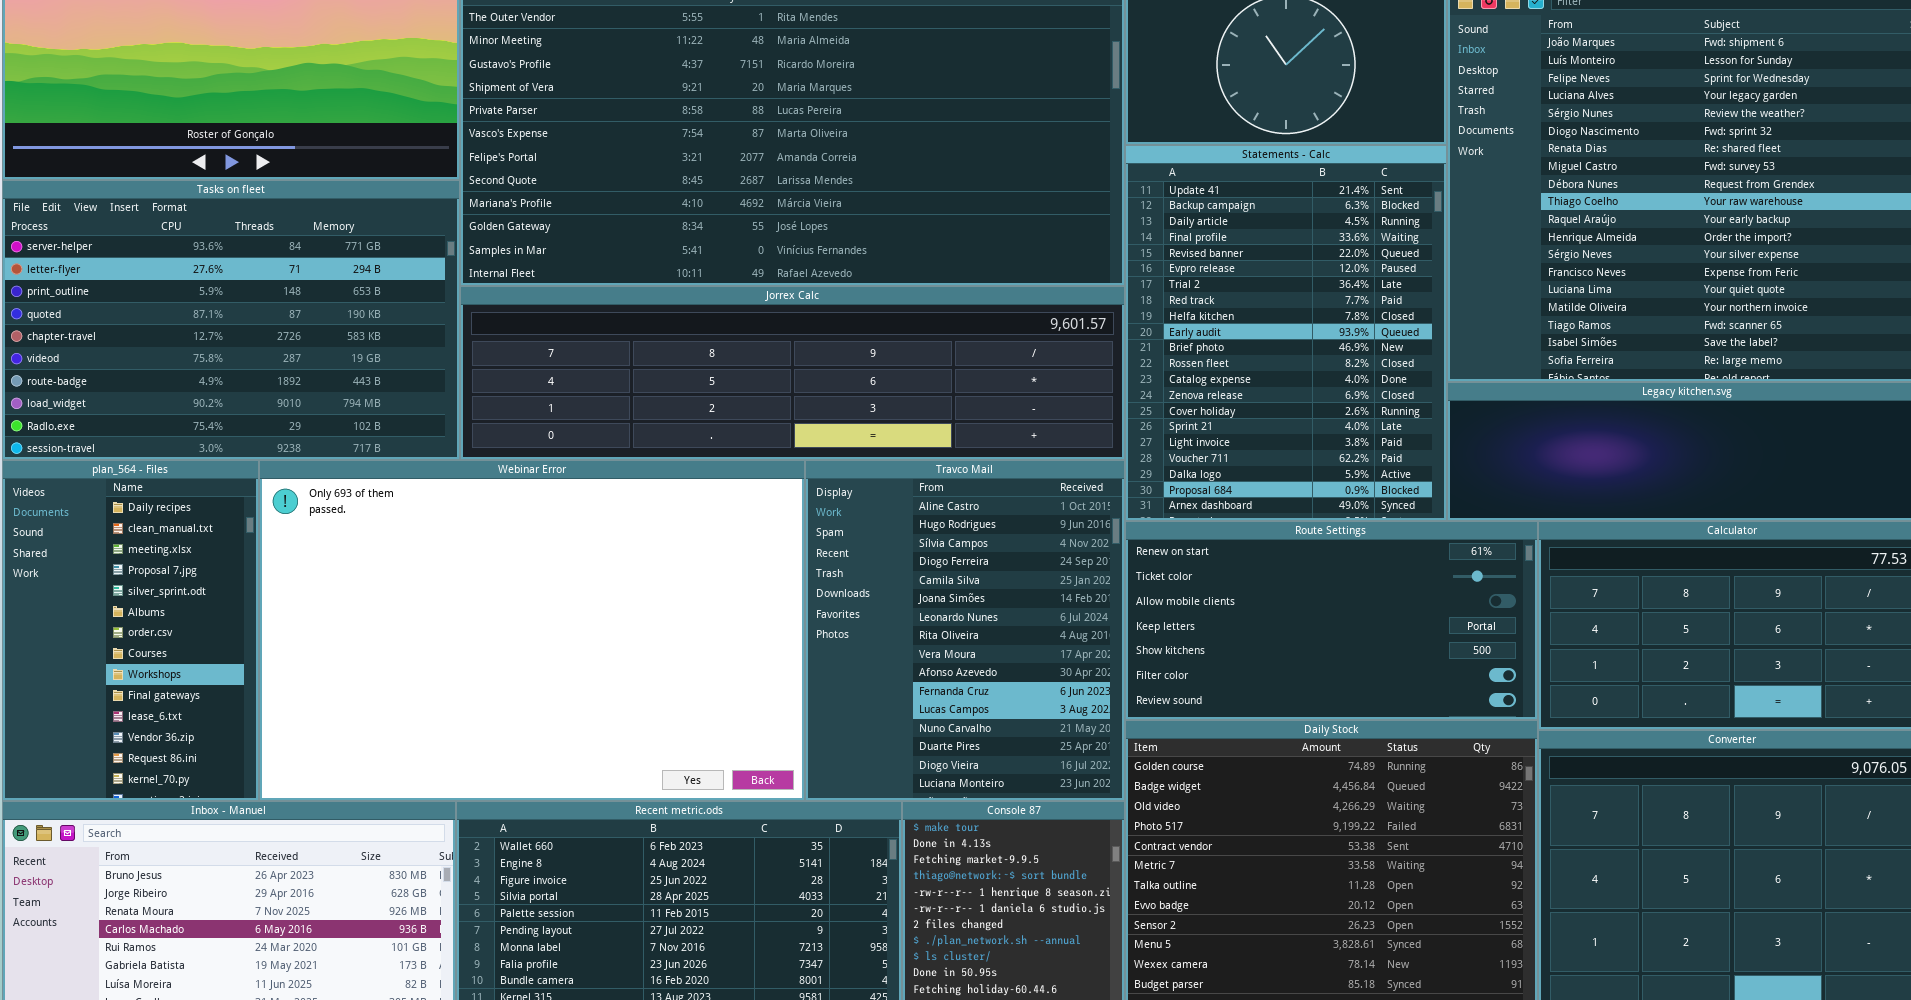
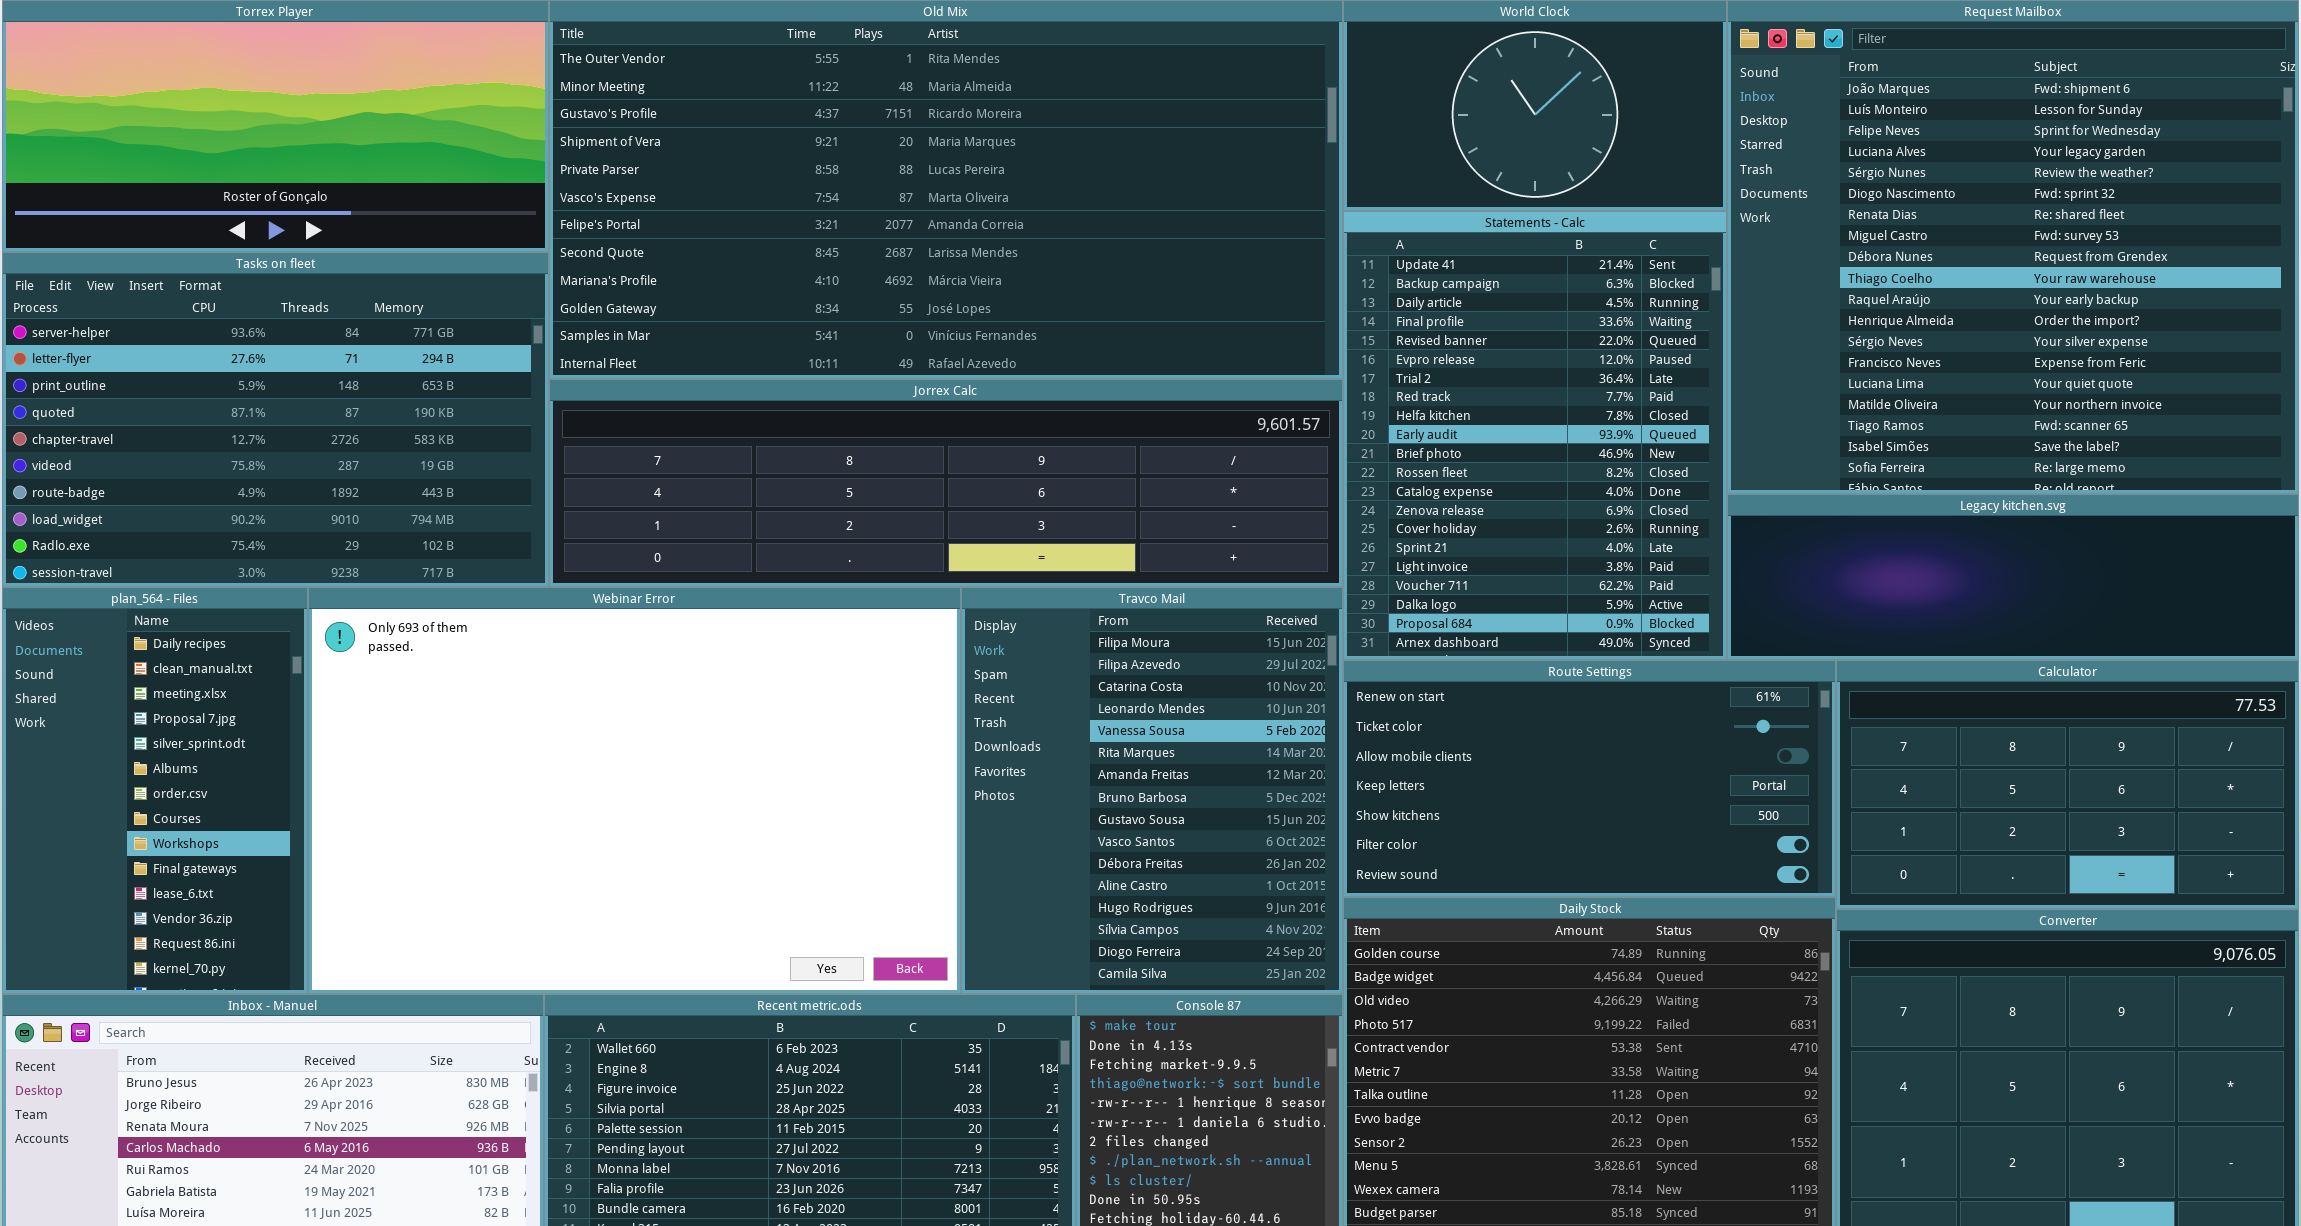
Travco Mail: [805,460,1125,801] -> [961,587,1343,994], scrolled up 11 rows

